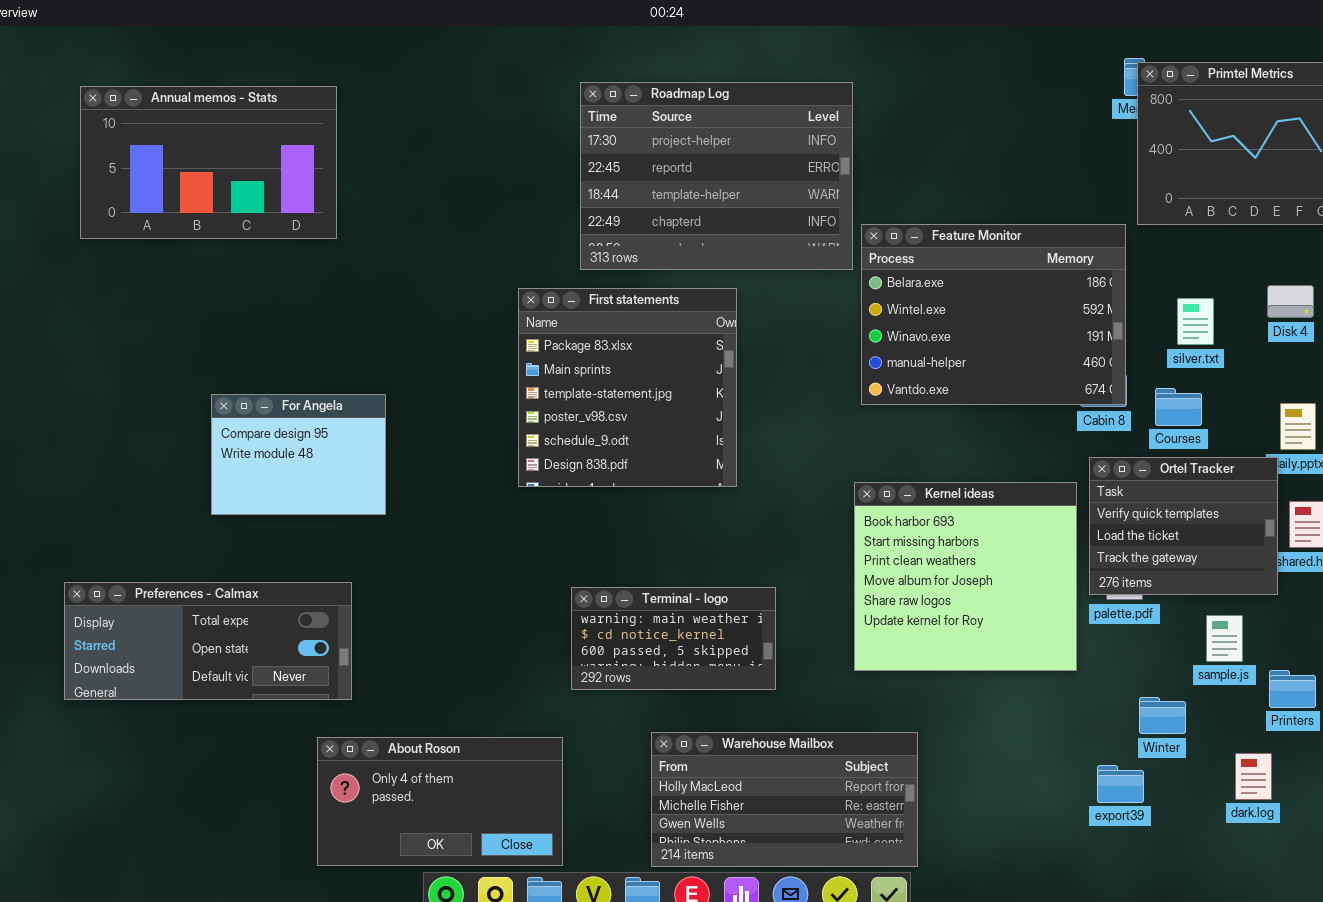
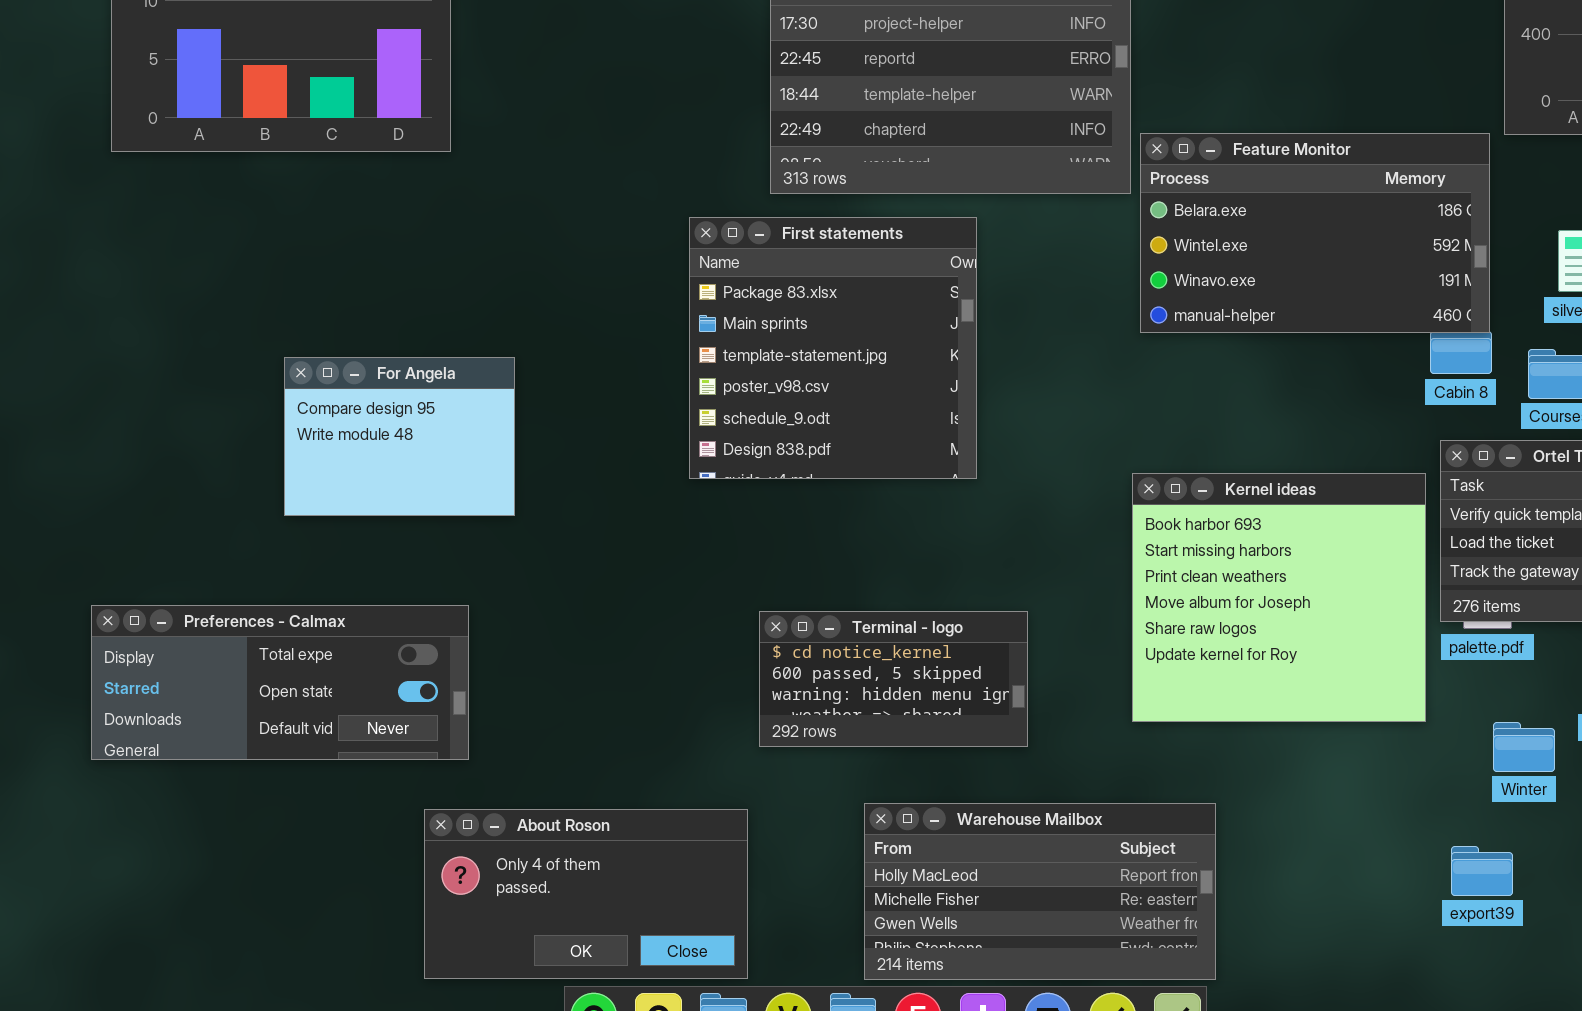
Feature Monitor: [861,224,1126,405] -> [1140,133,1490,333], resized
Terminal - logo: [571,587,776,690] -> [759,611,1028,747], scrolled down 1 row
Winter: [1139,697,1186,734] -> [1493,722,1555,772], moved

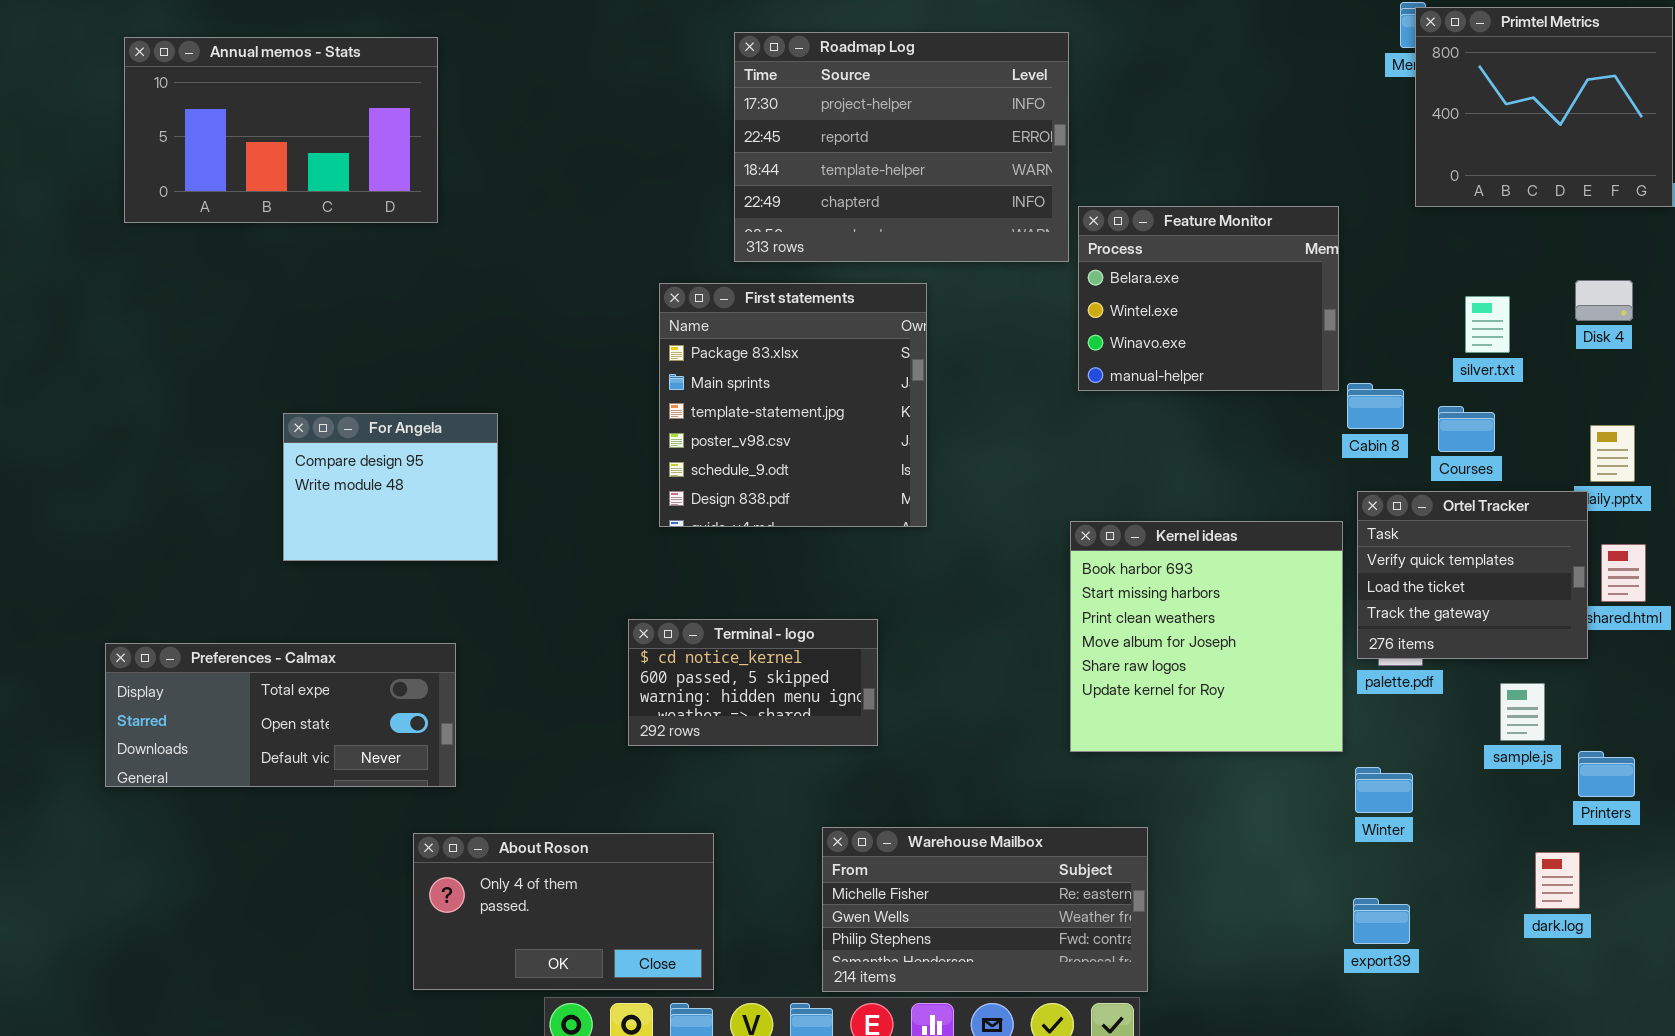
Feature Monitor: [1140,133,1490,333] -> [1078,206,1339,391], resized
Terminal - logo: [759,611,1028,747] -> [628,619,878,746], moved
Winter: [1493,722,1555,772] -> [1355,767,1413,813], moved
Warehouse Mailbox: [864,803,1216,980] -> [822,827,1148,992], scrolled down 1 row
export39: [1451,846,1513,896] -> [1353,898,1410,944], moved

